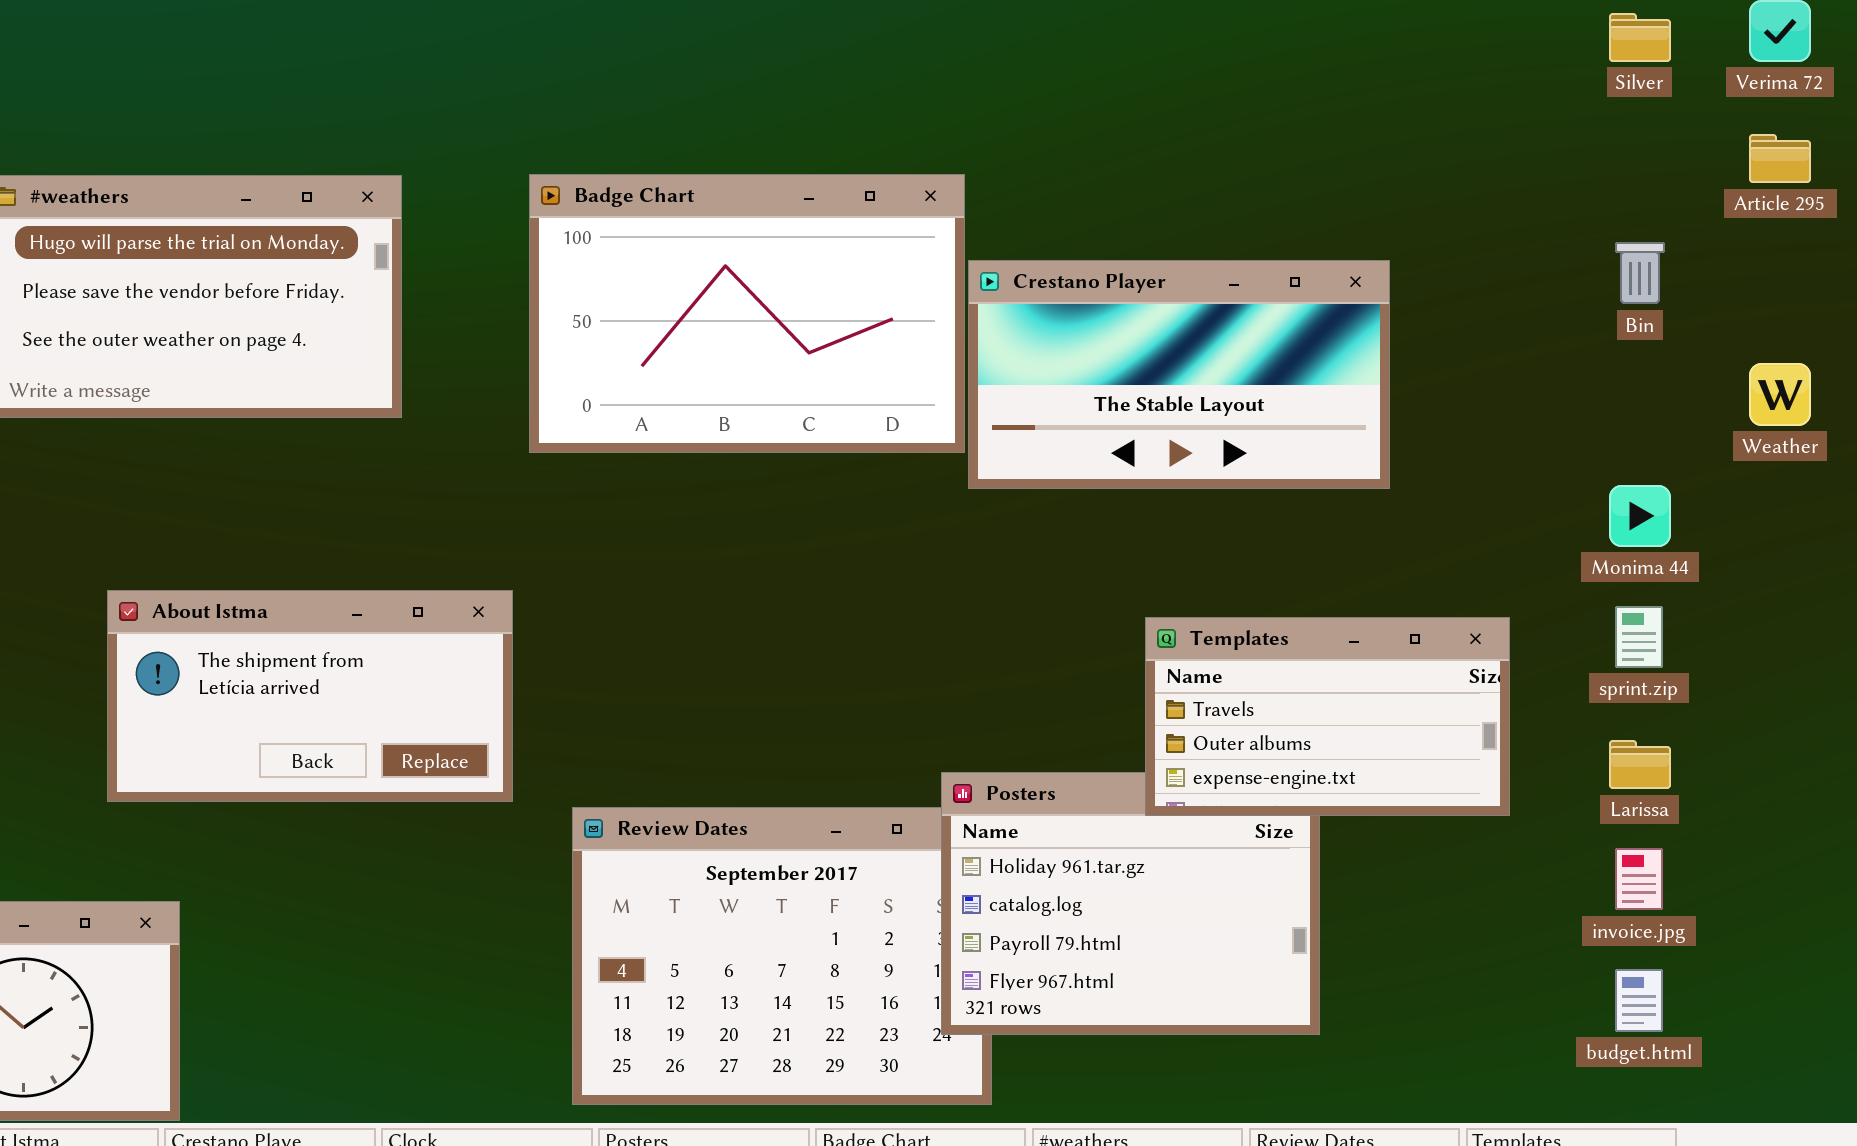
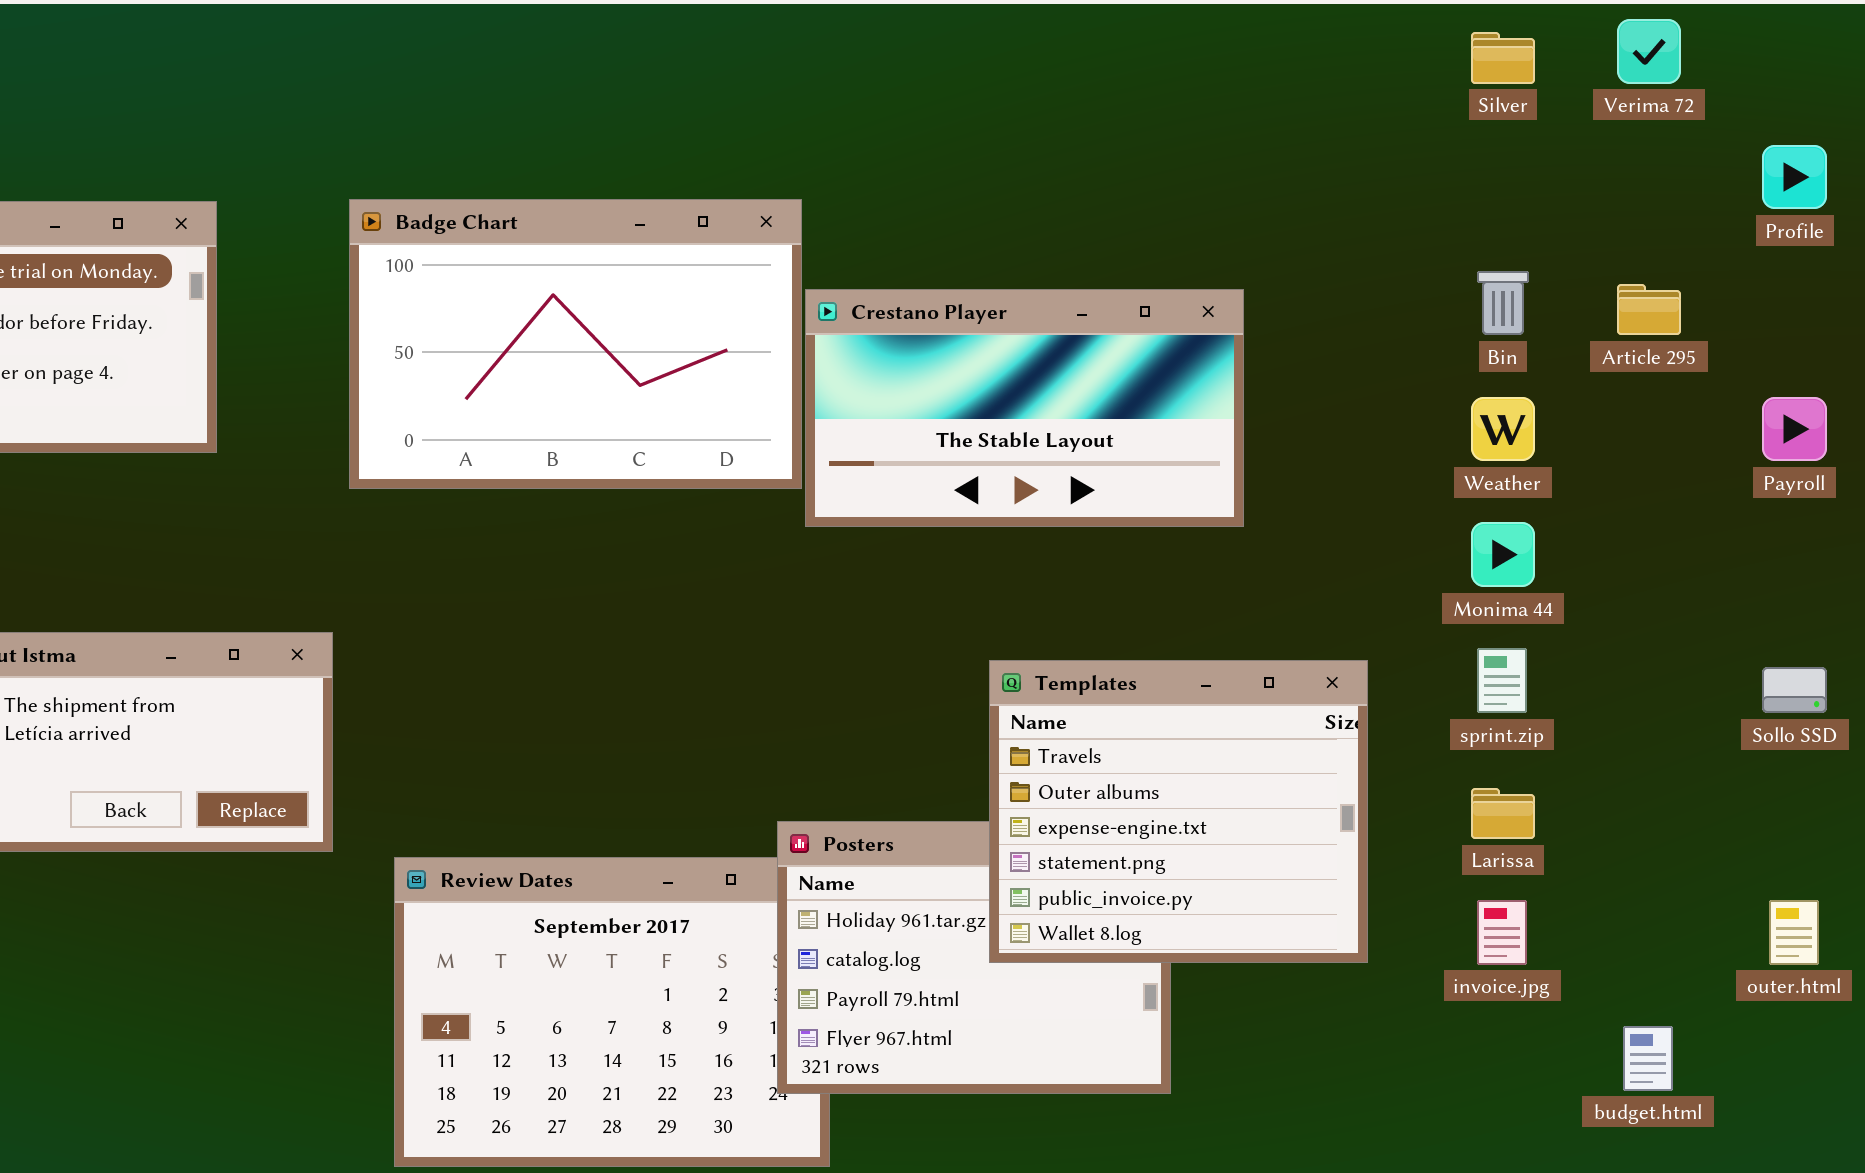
Article 295: [1749,134,1811,183] -> [1617,284,1681,335], moved
Weather: [1749,363,1811,426] -> [1471,397,1535,461], moved
Templates: [1145,617,1510,816] -> [989,660,1368,963], resized
budget.html: [1615,969,1663,1032] -> [1623,1026,1673,1091], moved

